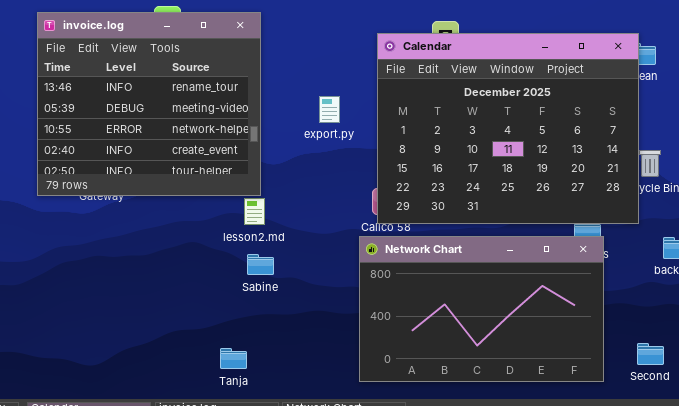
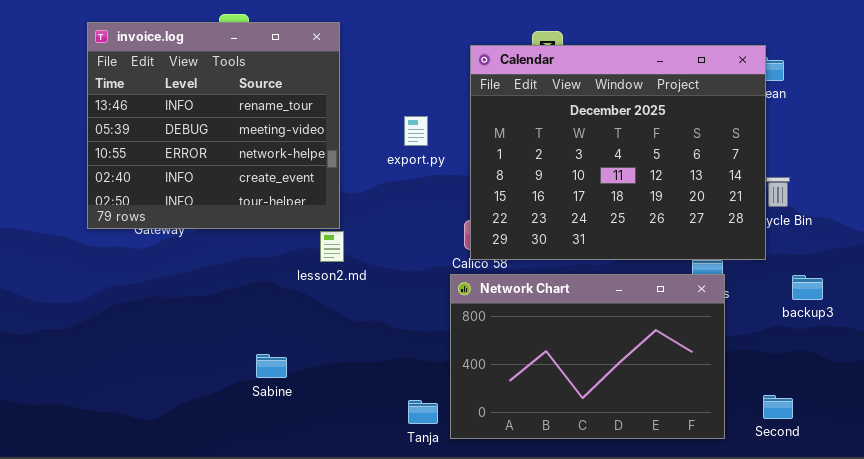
Sabine: [247,254,274,275] -> [256,354,287,378], moved
Tanja: [220,348,247,369] -> [408,400,438,424], moved

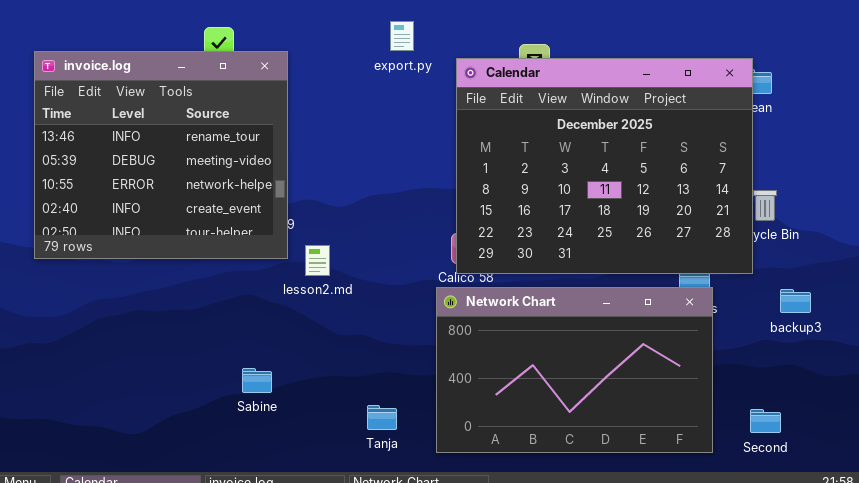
invoice.log: [87,22,340,229] -> [34,51,288,259], moved
export.py: [404,116,428,146] -> [390,21,414,51], moved
Tanja: [408,400,438,424] -> [367,405,397,430], moved

